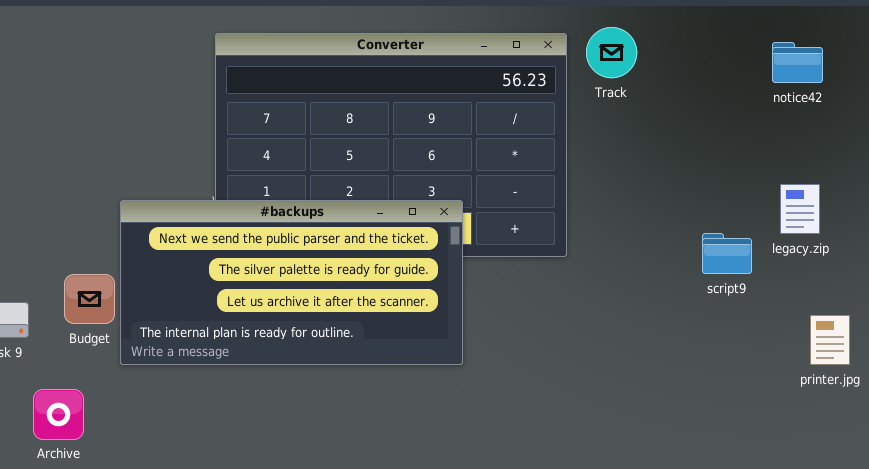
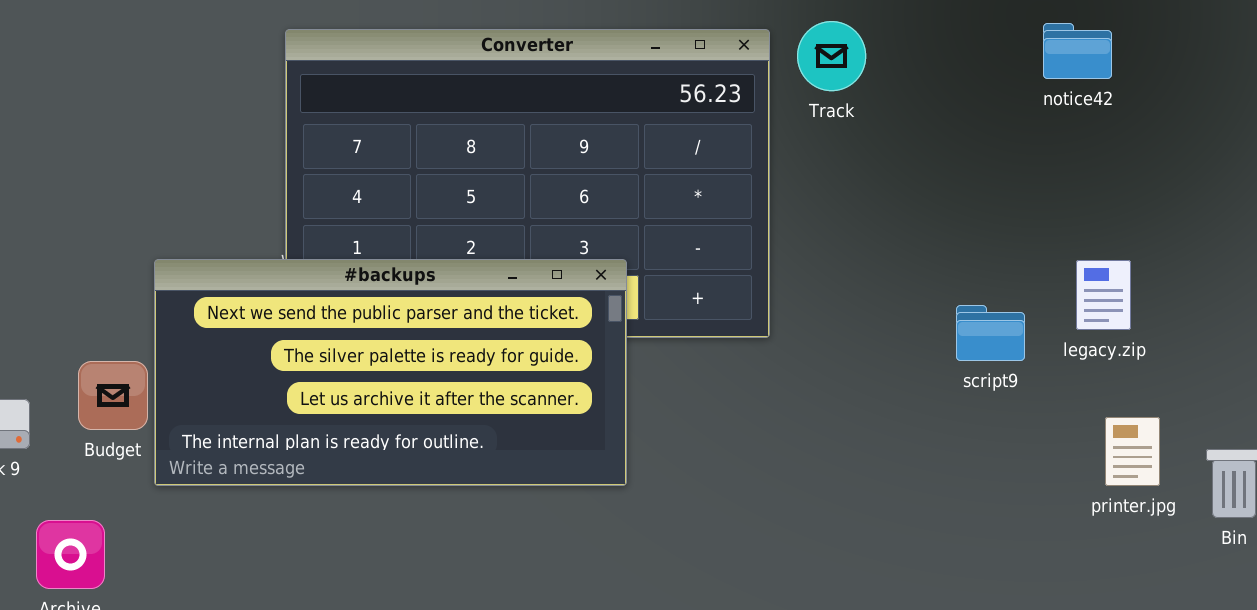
notice42: [772,42,823,83] -> [1043,23,1112,79], moved
legacy.zip: [780,184,820,234] -> [1076,260,1131,330], moved

